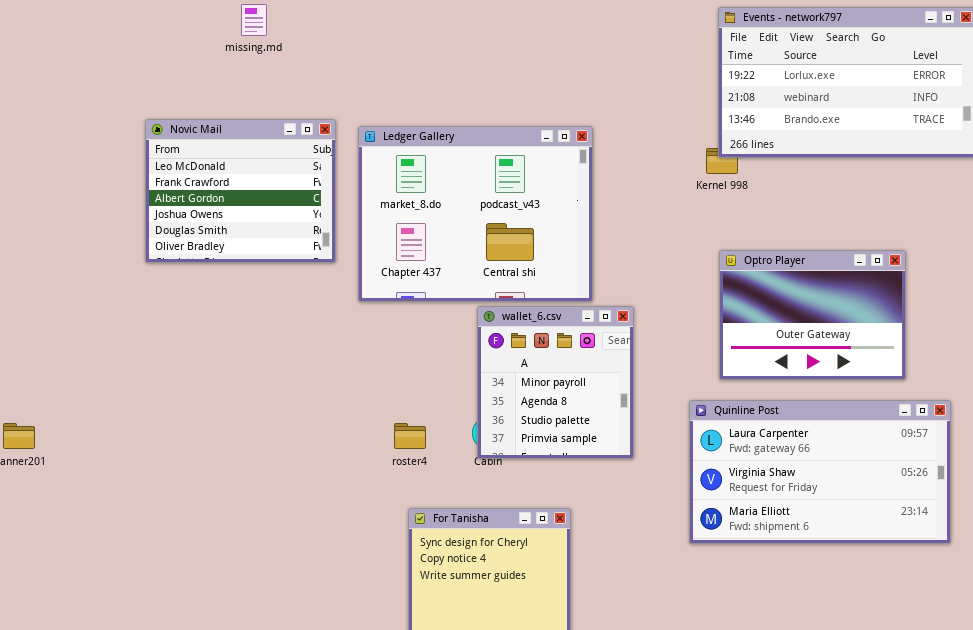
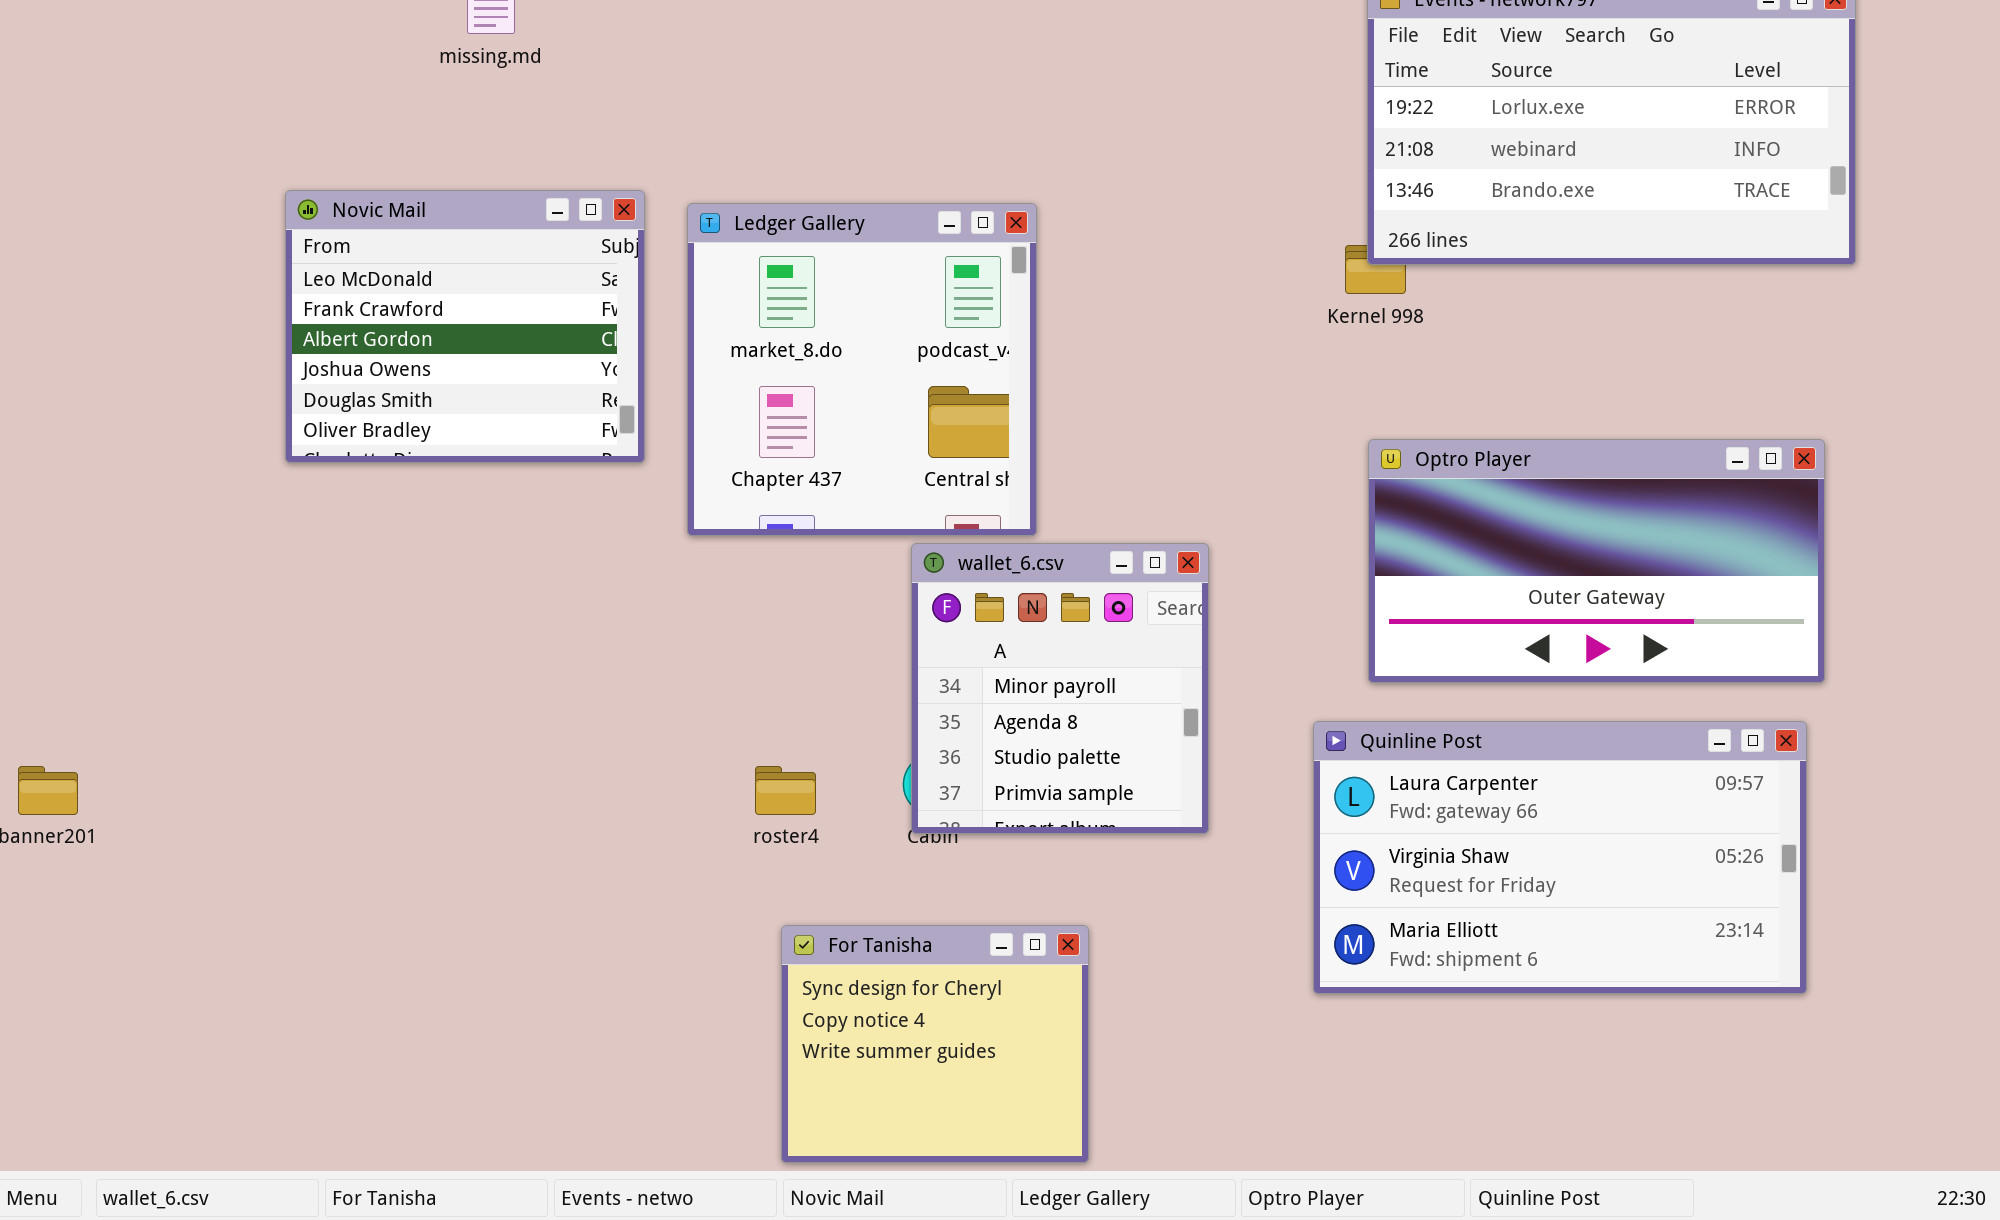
Ledger Gallery: [358,126,593,302] -> [687,203,1037,536], resized
Optro Player: [719,250,906,380] -> [1368,439,1825,683], resized

